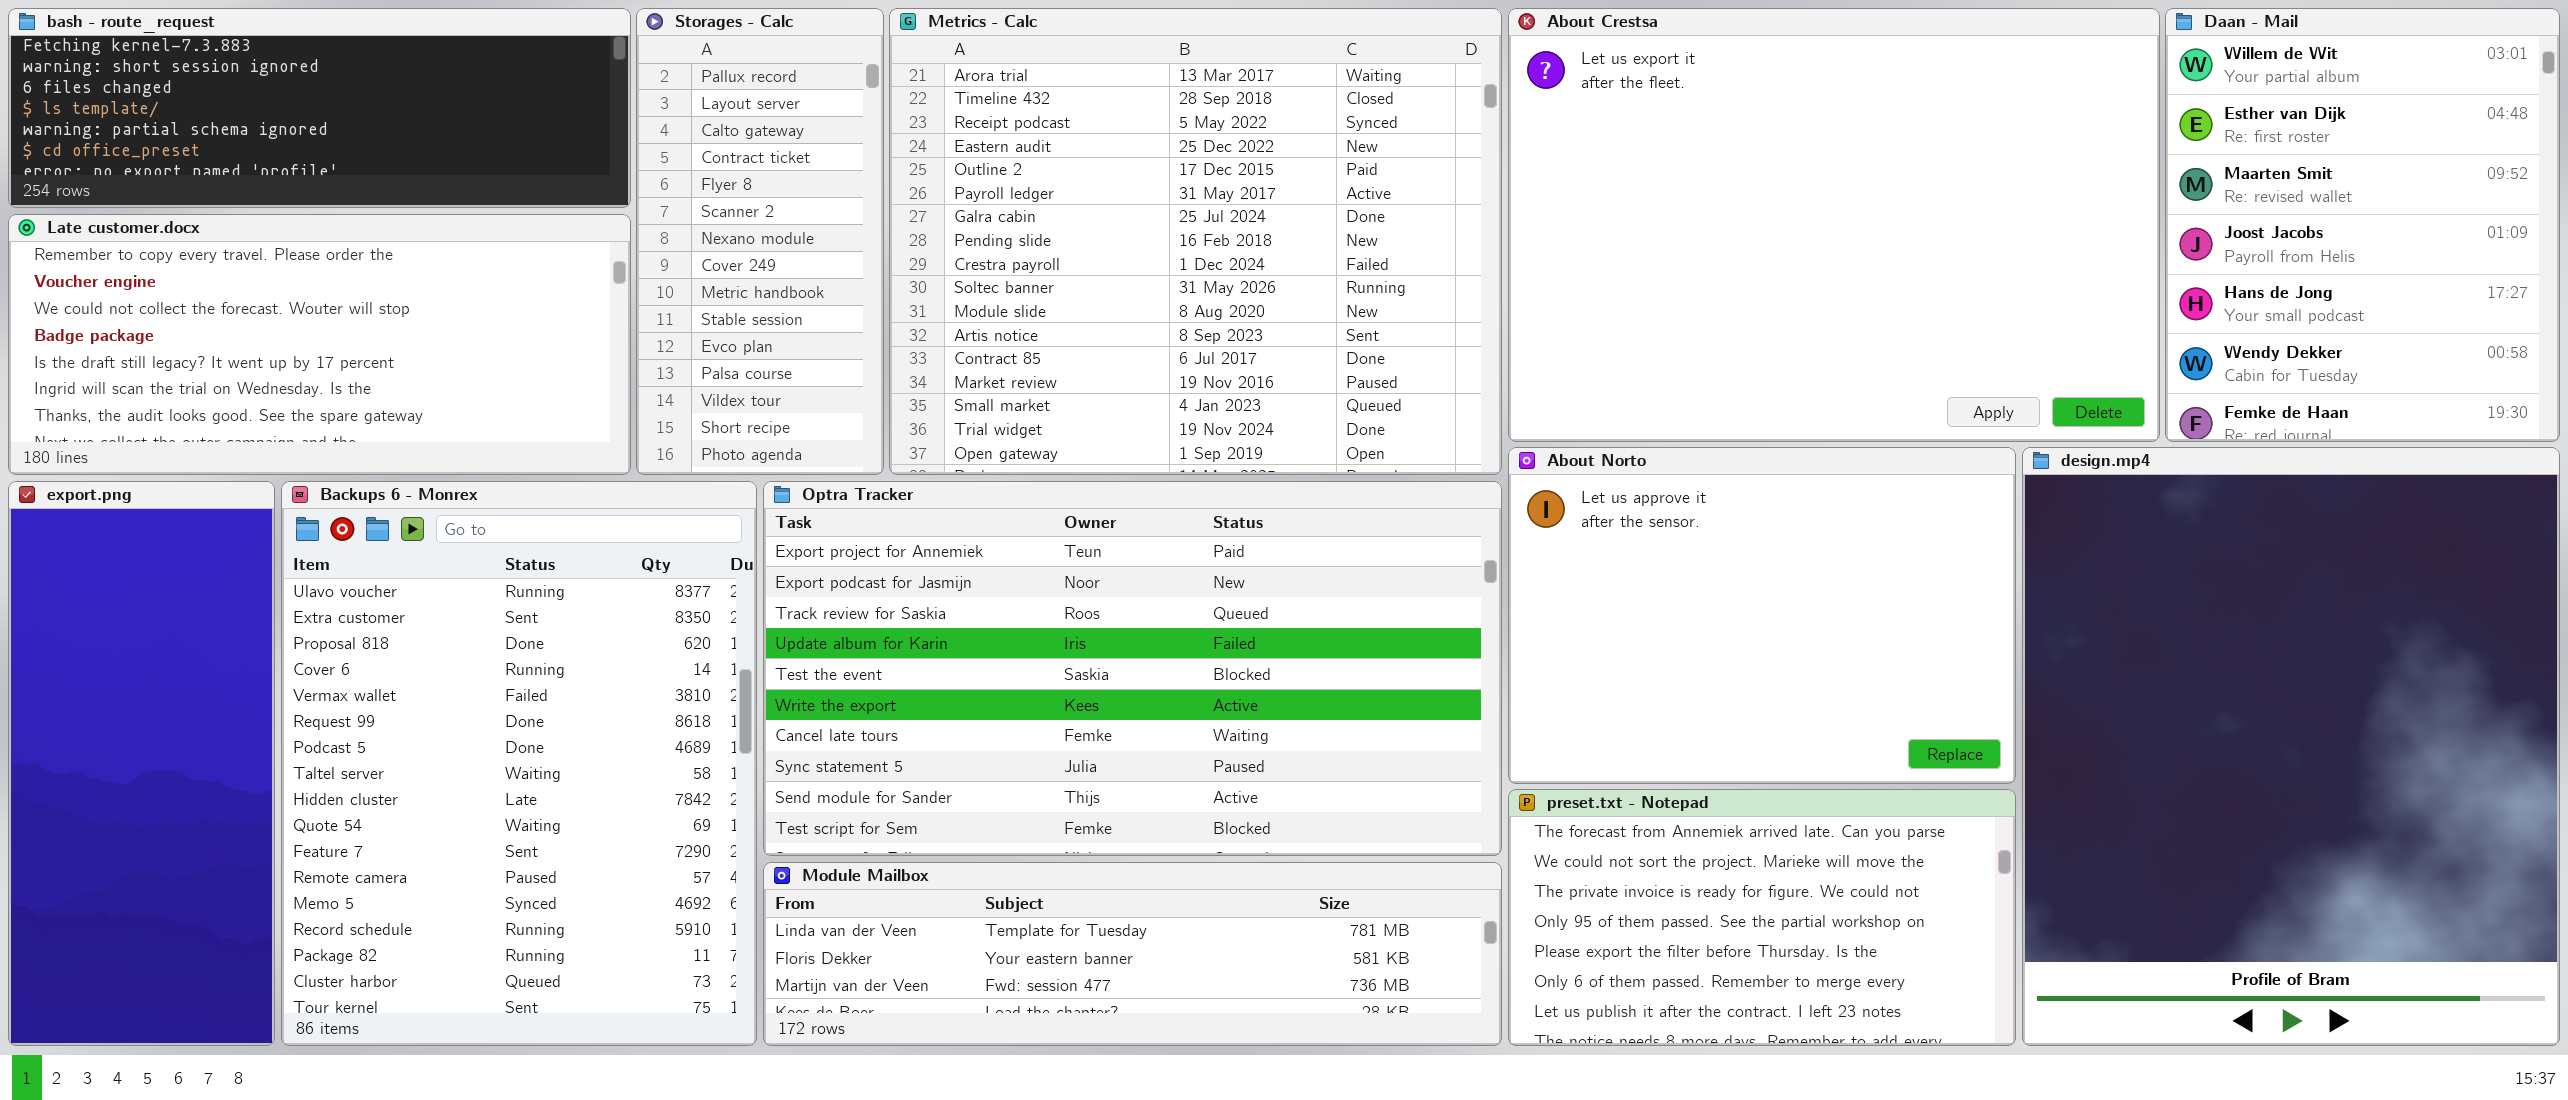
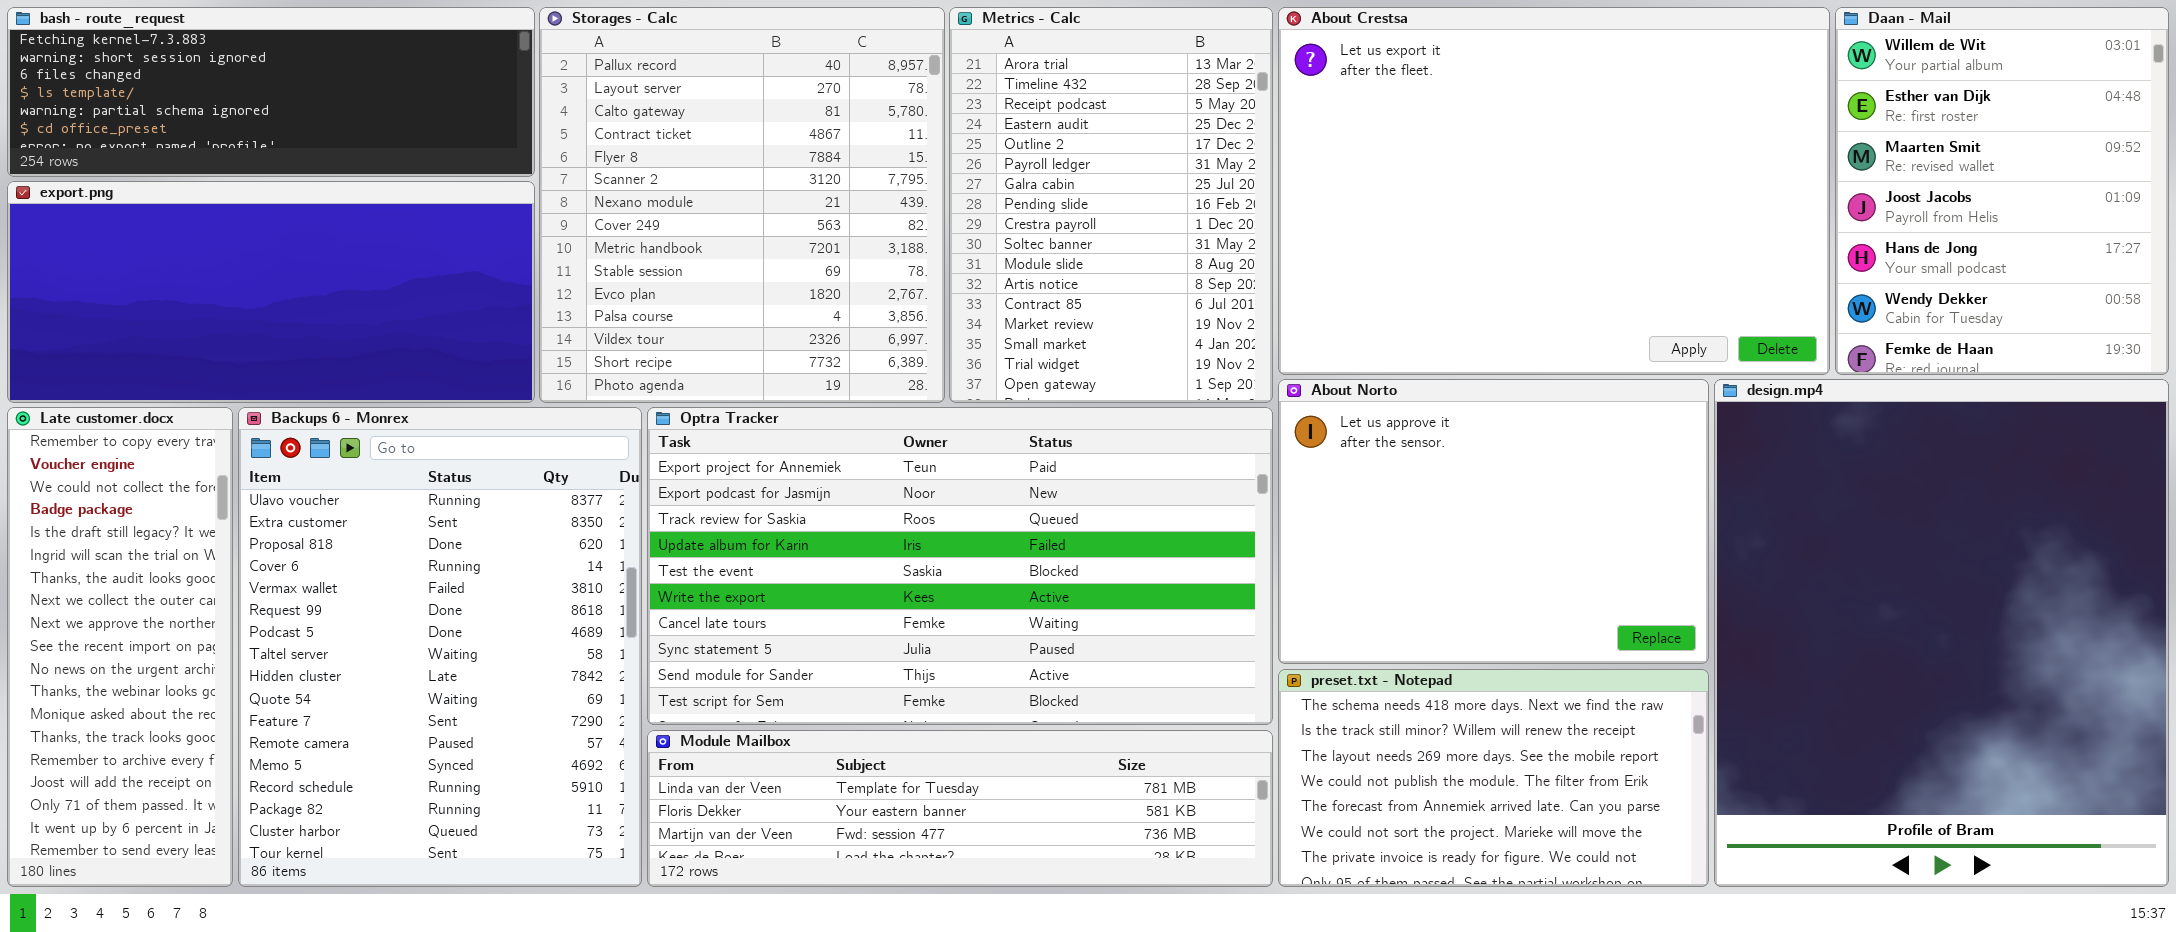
Storages - Calc: [636,8,884,475] -> [539,7,945,403], resized
Metrics - Calc: [889,8,1502,475] -> [949,7,1273,403], resized
Late customer.docx: [8,214,631,475] -> [7,407,233,887], moved, resized
export.png: [8,481,275,1046] -> [7,181,535,403], moved, resized
preset.txt - Notepad: [1508,789,2016,1046] -> [1278,669,1709,887], scrolled up 4 rows

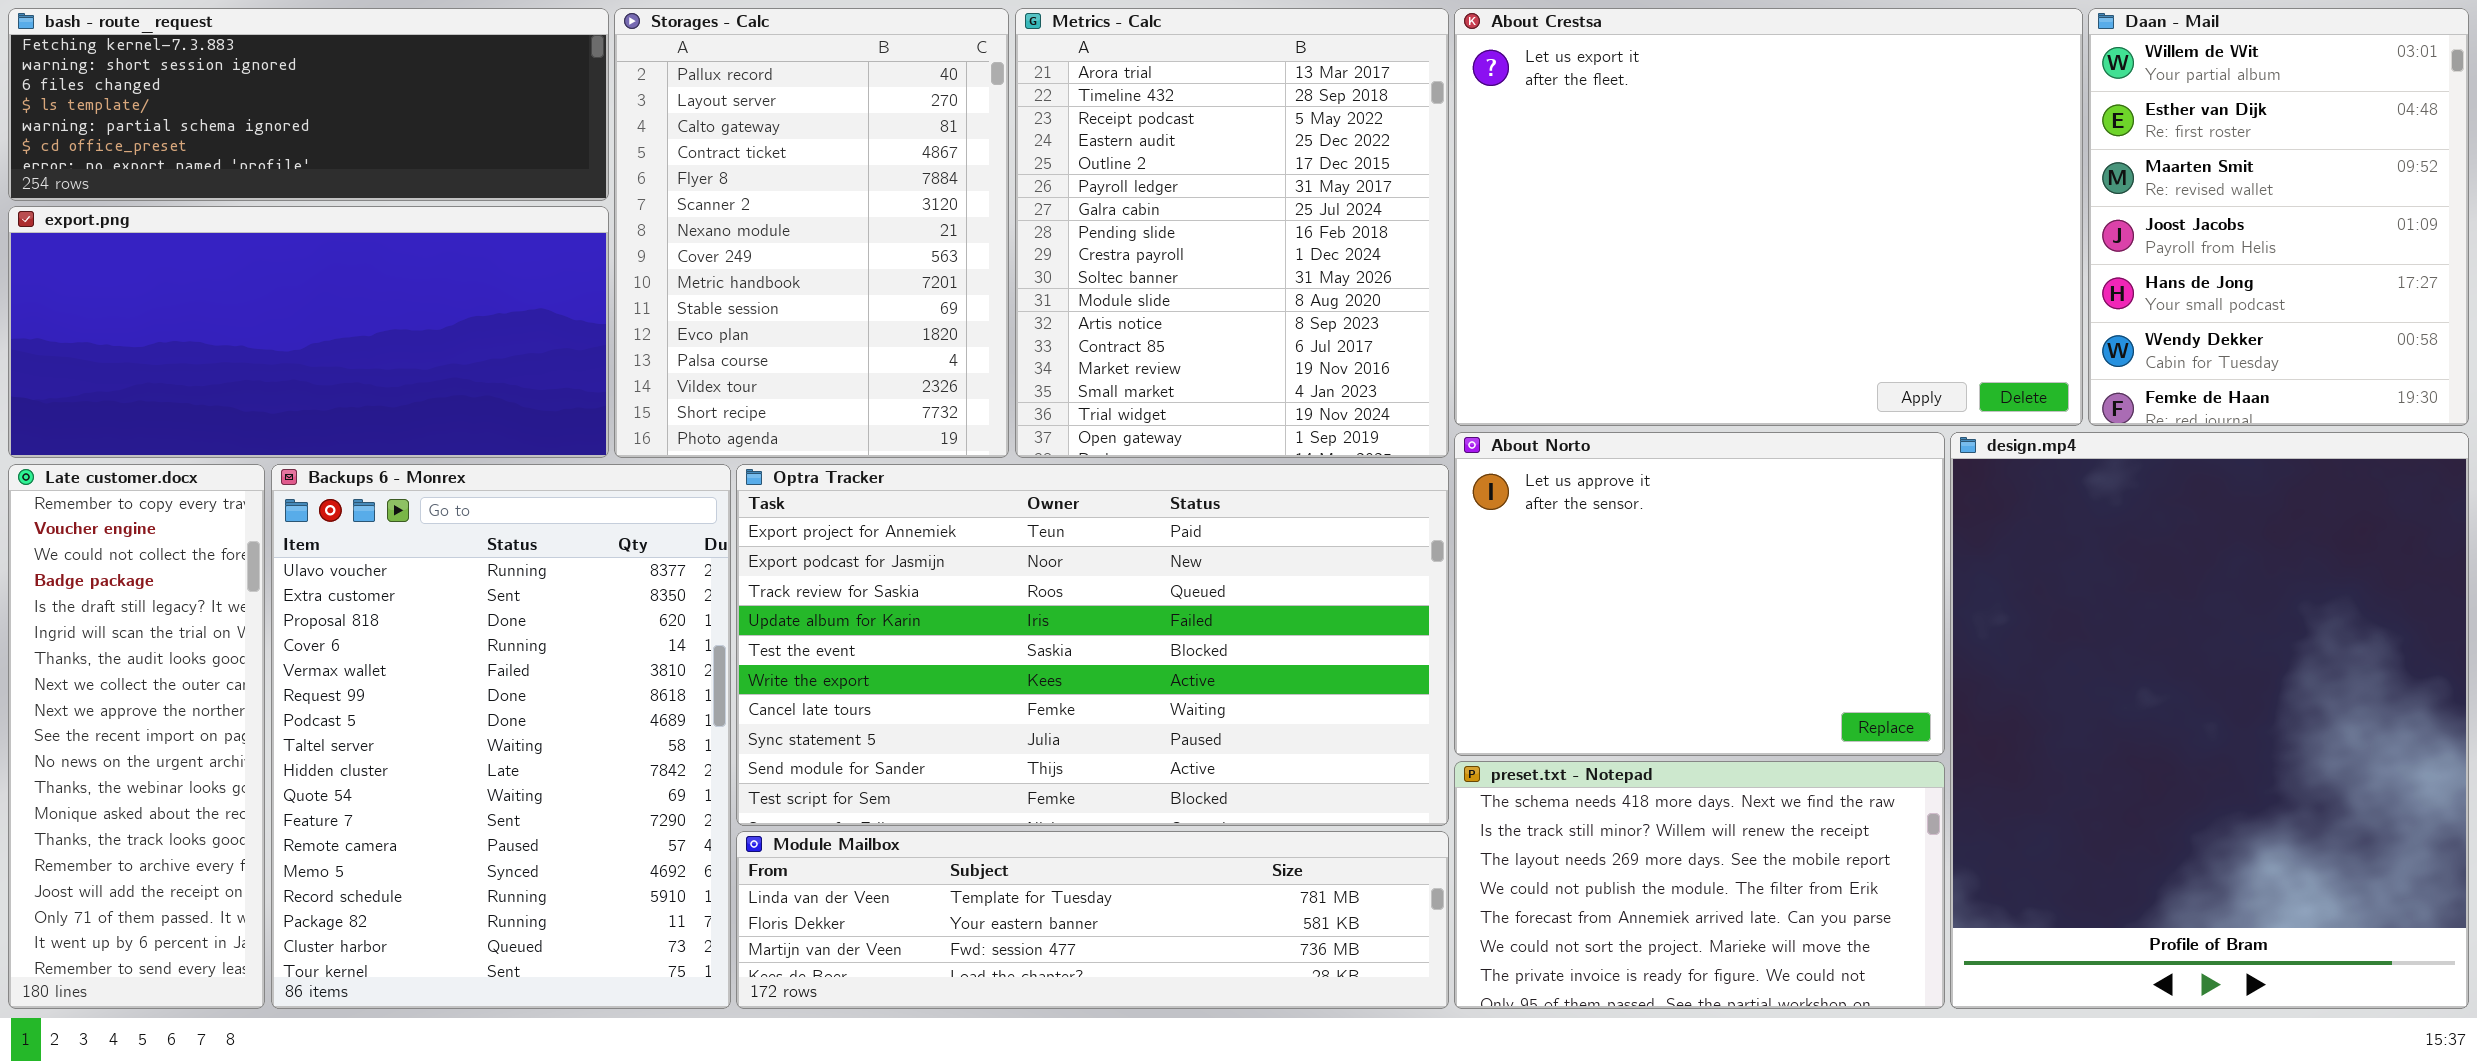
Storages - Calc: [539,7,945,403] -> [614,8,1009,458], resized
Metrics - Calc: [949,7,1273,403] -> [1015,8,1449,458], resized

